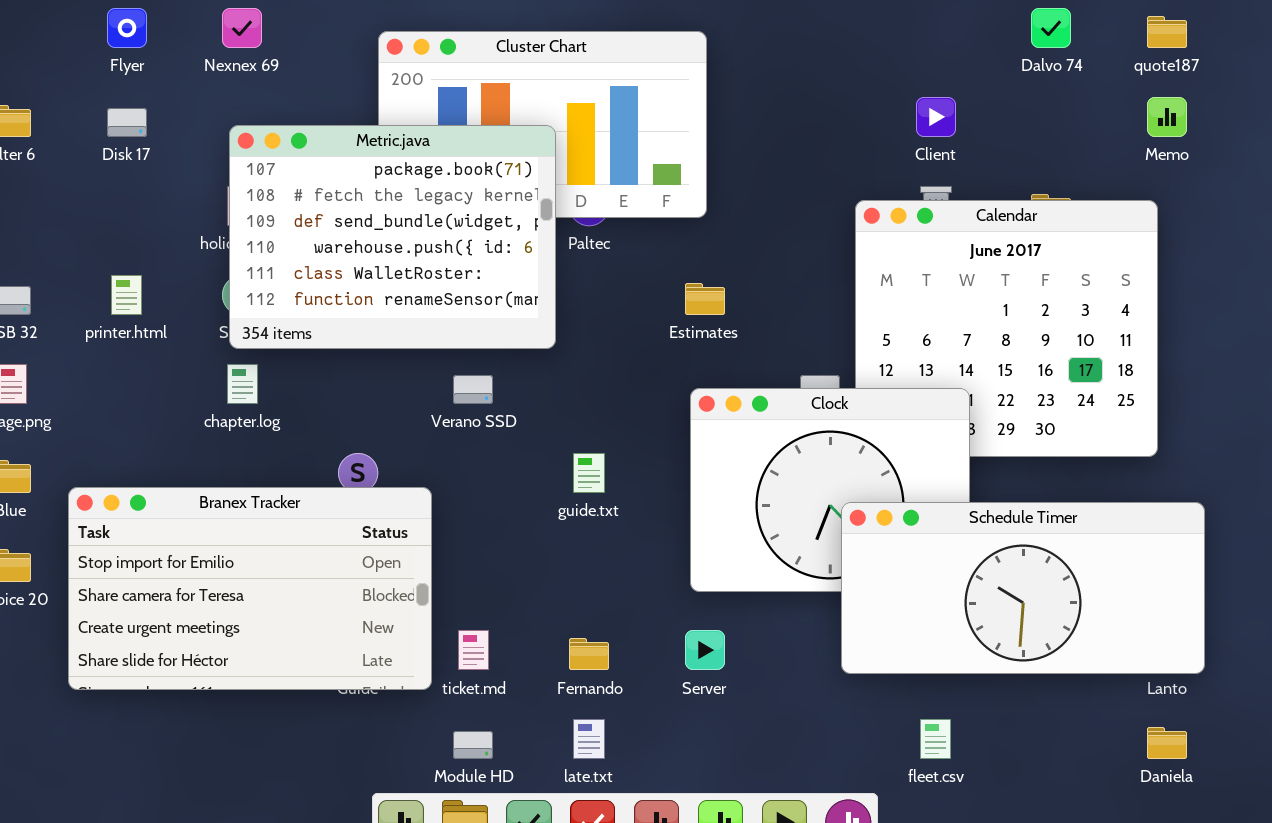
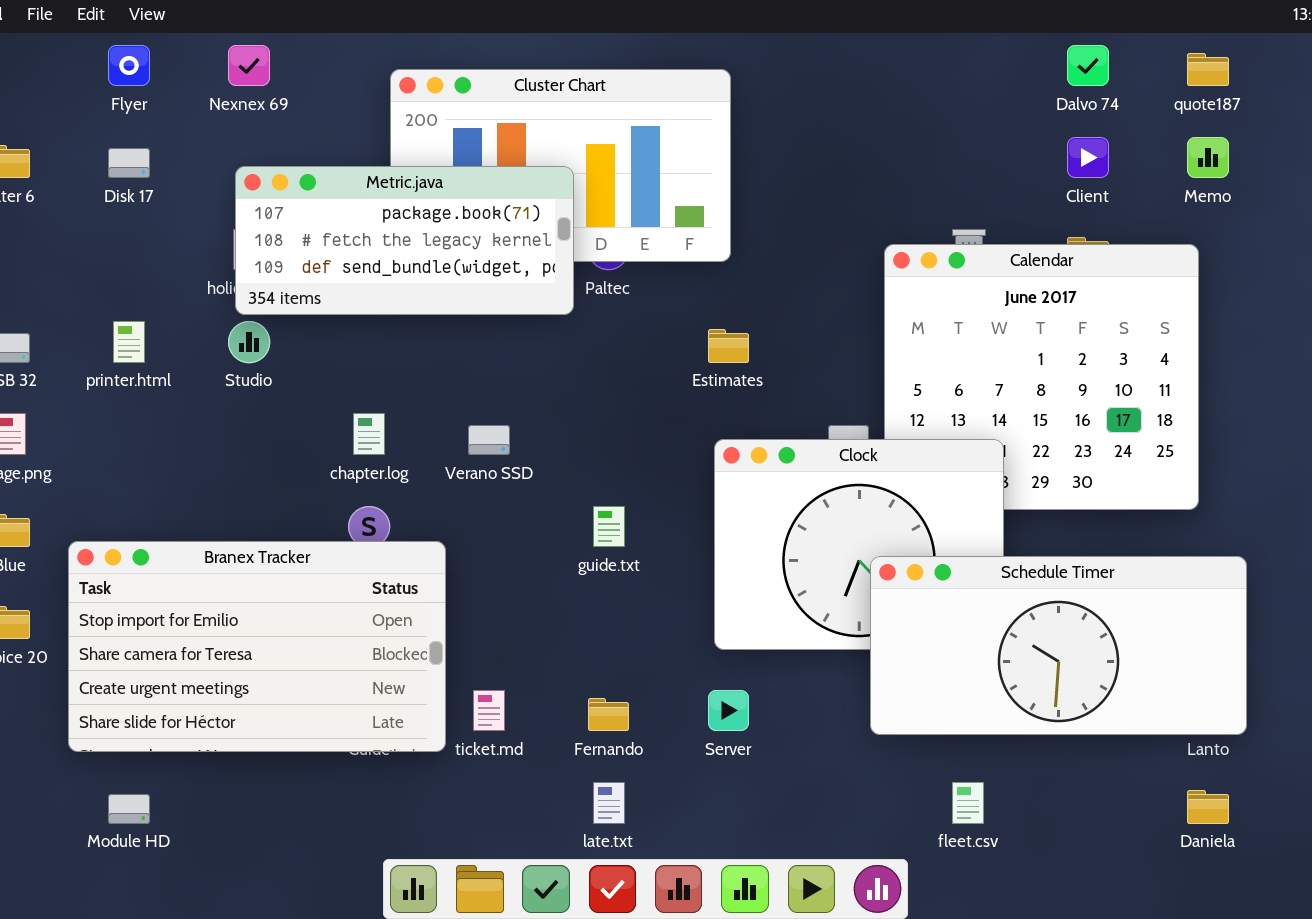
Client: [916,97,956,137] -> [1067,137,1109,178], moved
Metric.java: [229,125,556,349] -> [235,166,574,315], resized
chapter.log: [227,364,258,404] -> [353,413,385,455], moved
Module HD: [453,731,493,759] -> [108,794,150,824], moved

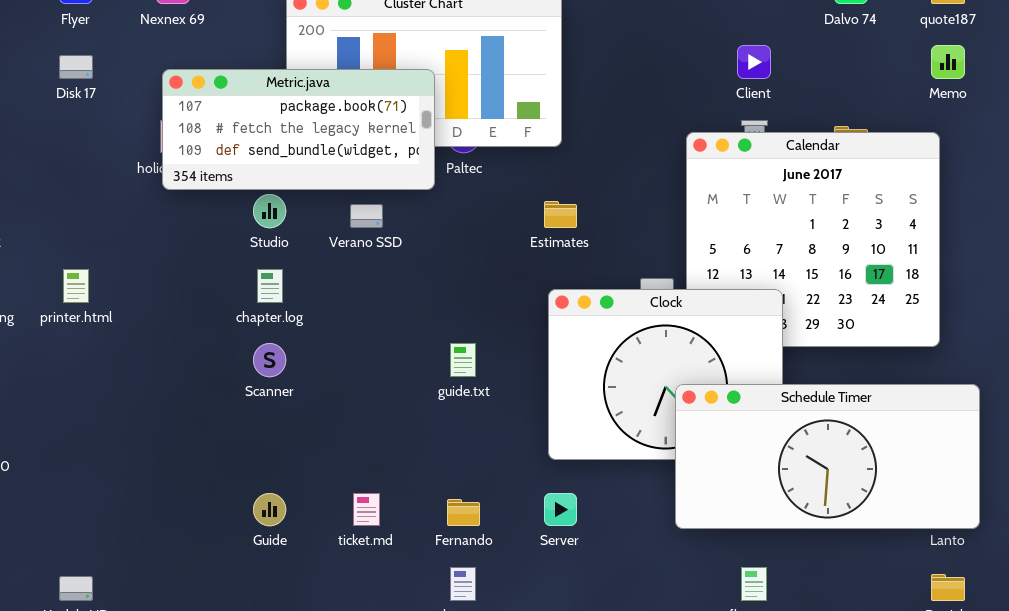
Client: [1067,137,1109,178] -> [737,45,771,79], moved
printer.html: [113,321,145,363] -> [63,269,89,303], moved
Studio: [228,321,270,363] -> [253,194,286,228], moved
Verano SSD: [468,425,510,455] -> [350,204,383,228], moved
Branex Tracker: [68,541,446,752] -> none, closed

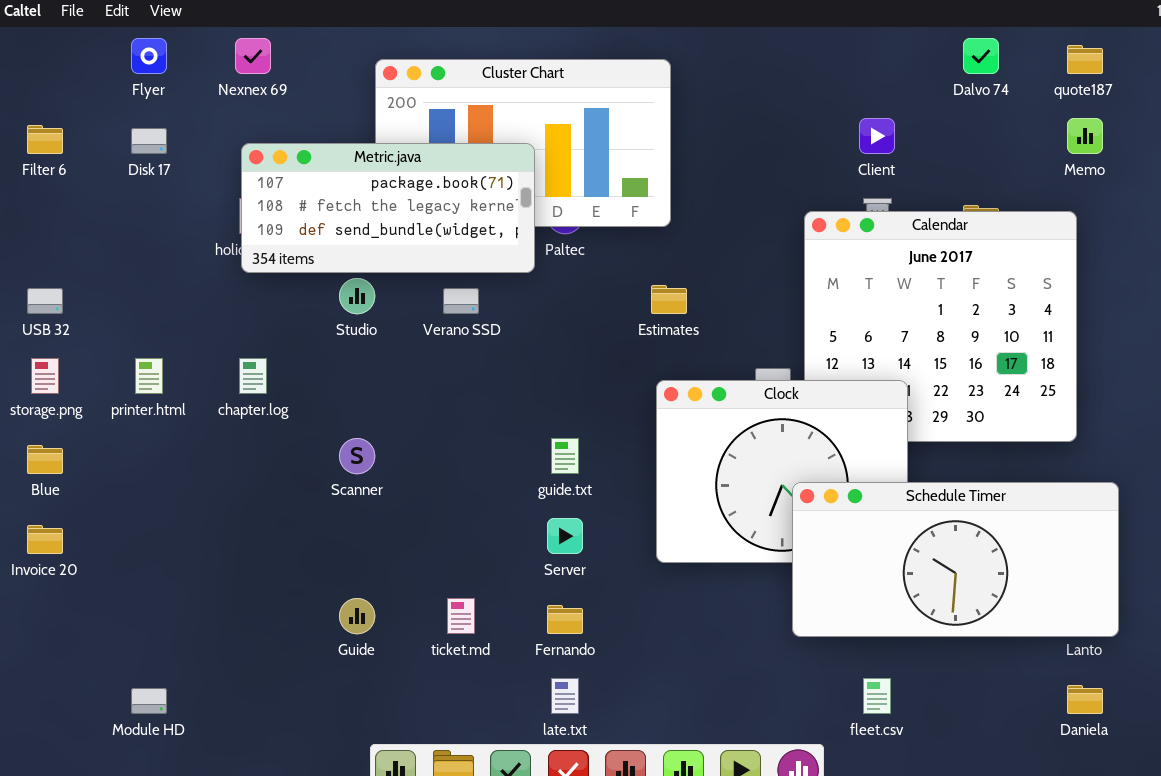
chapter.log: [257,269,283,303] -> [239,358,267,394], moved
Server: [544,493,577,526] -> [547,518,583,554], moved

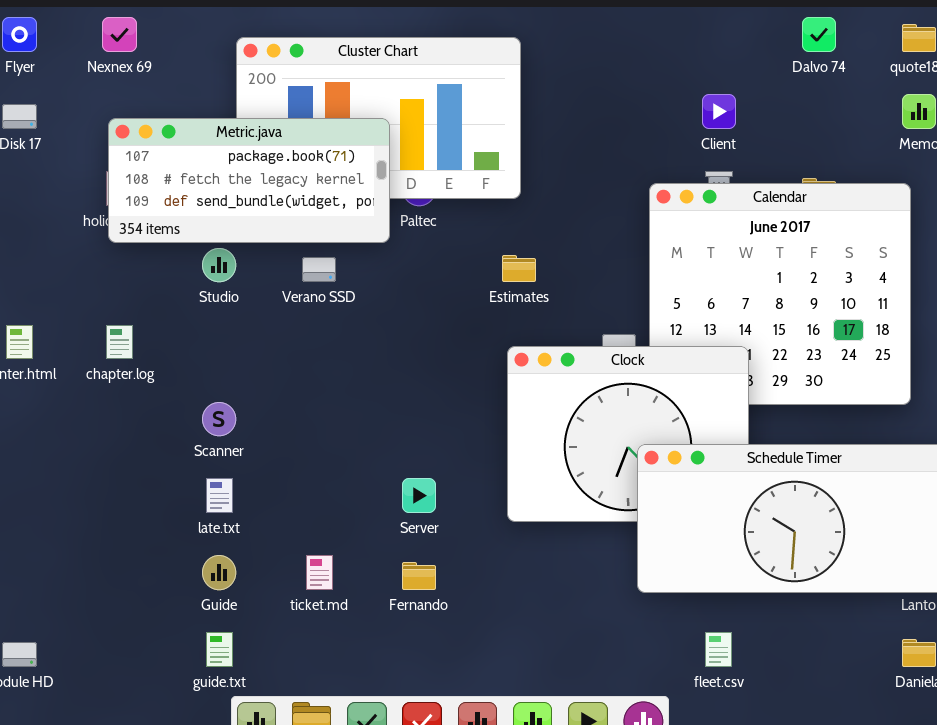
guide.txt: [551,438,579,474] -> [206,632,233,667], moved
late.txt: [551,678,579,714] -> [206,478,233,513], moved

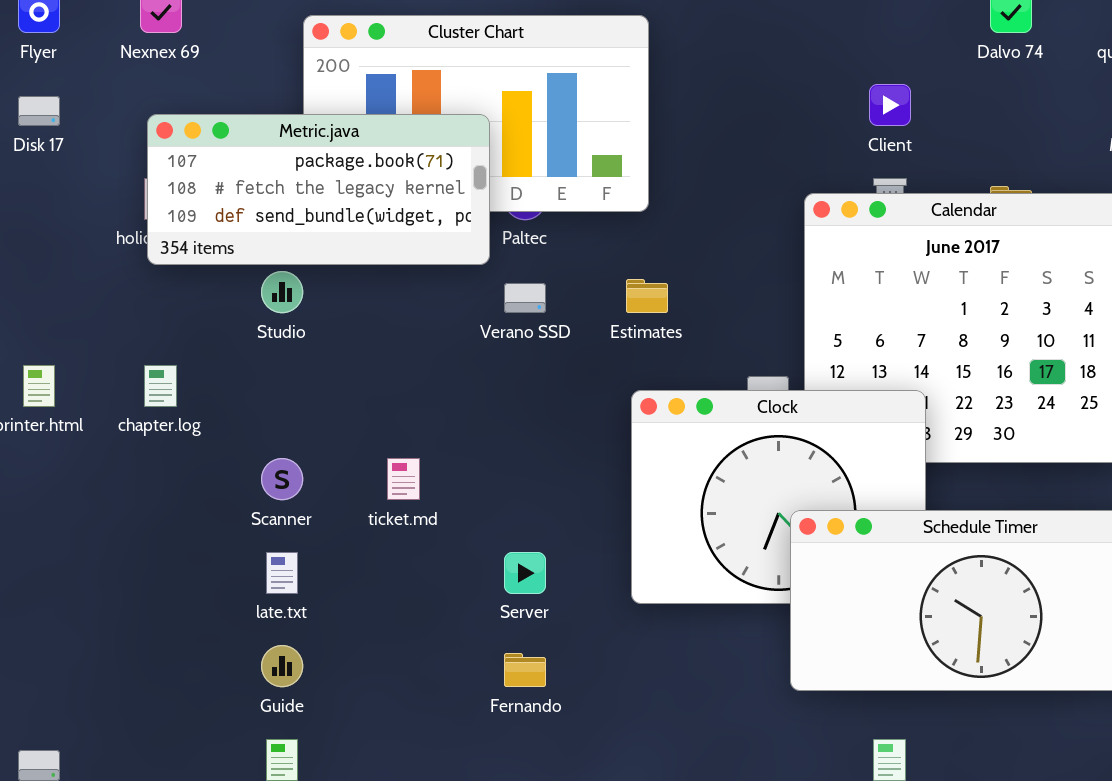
Verano SSD: [302,257,336,282] -> [504,283,546,313], moved
ticket.md: [306,555,333,590] -> [387,458,420,500], moved

